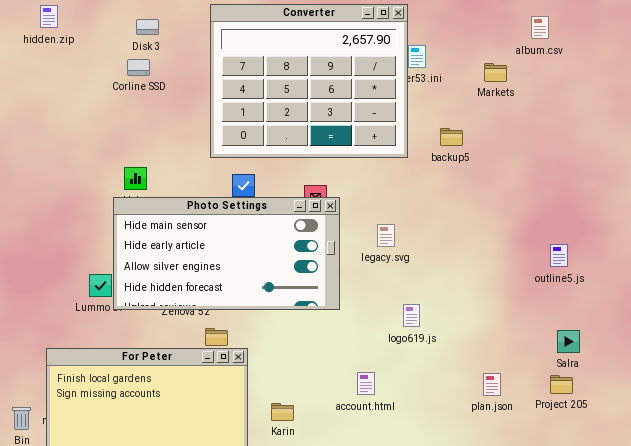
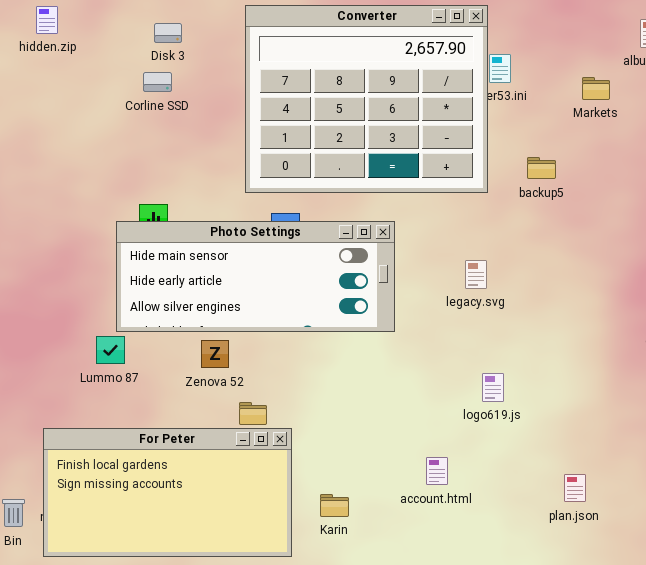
Photo Settings: [113,197,340,310] -> [116,221,395,332], moved, resized
legacy.svg: [377,224,395,247] -> [465,260,487,289], moved
plan.json: [483,373,501,396] -> [564,474,586,502], moved

